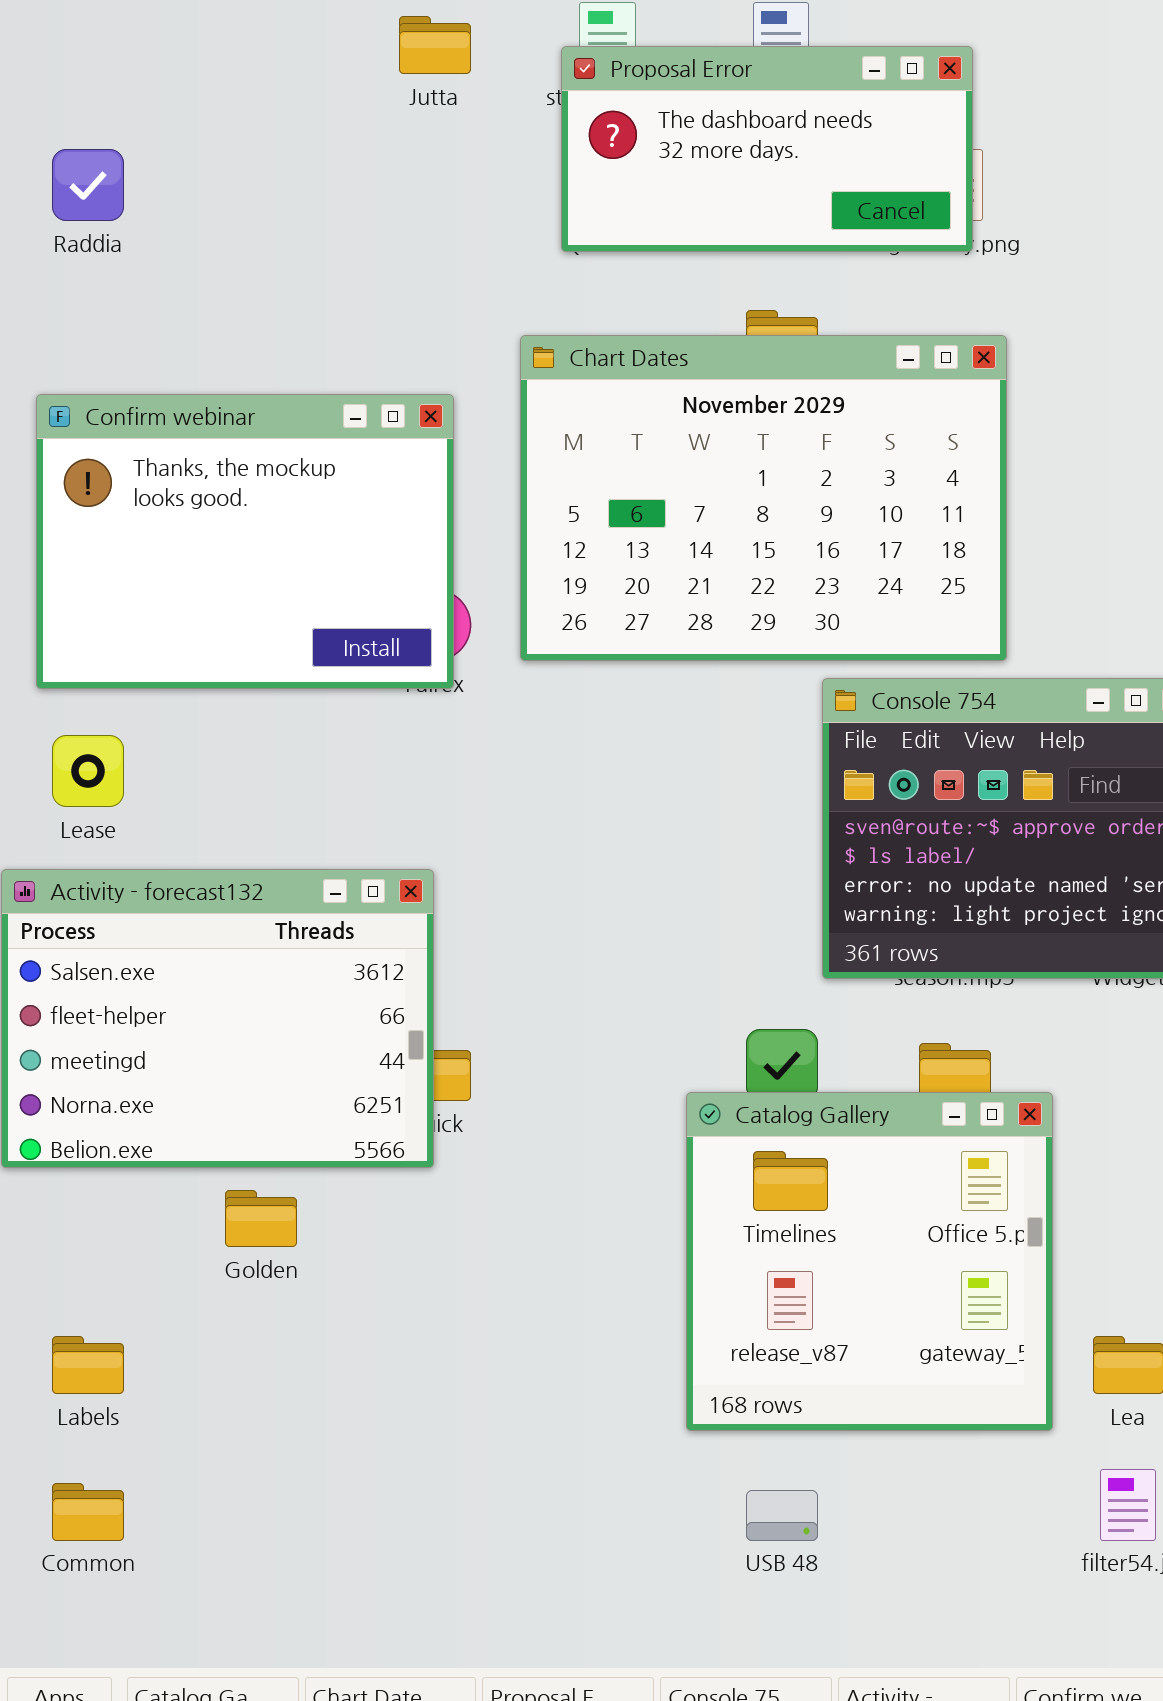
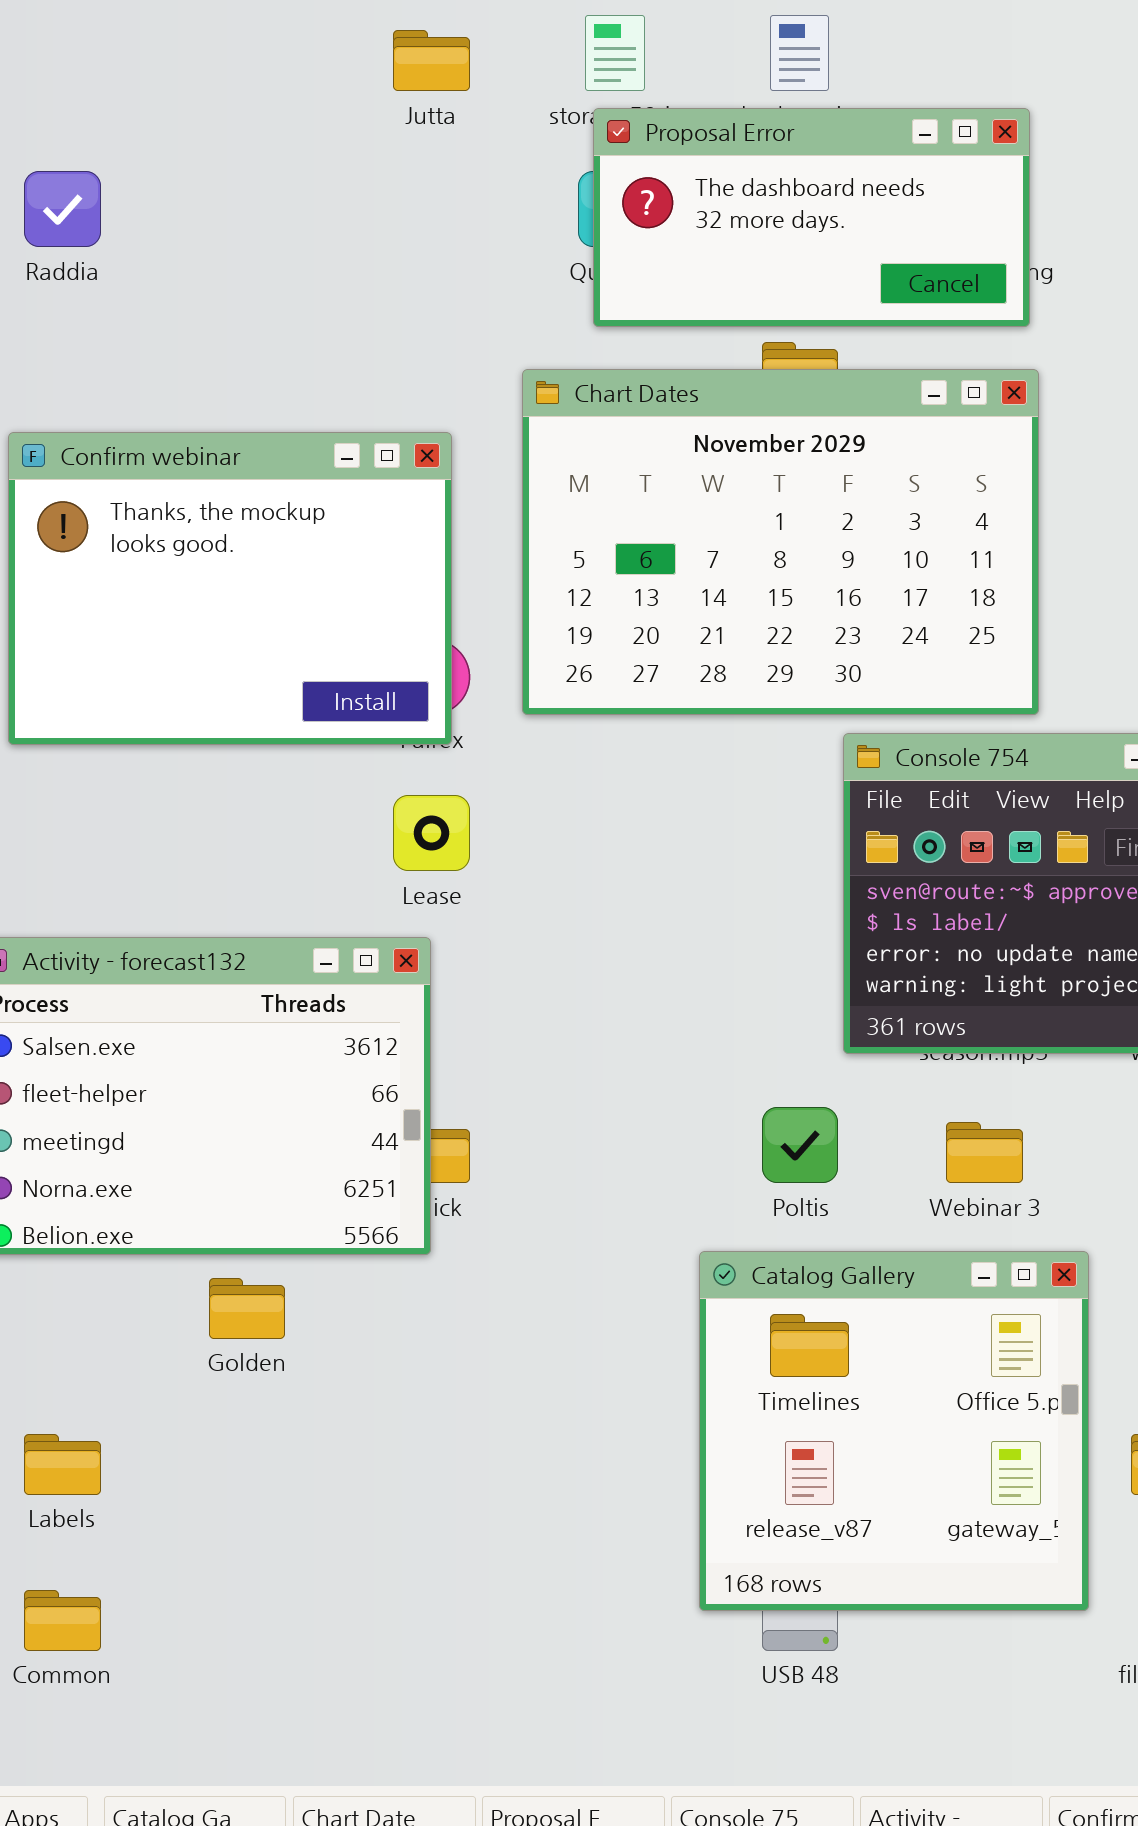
Proposal Error: [561,46,973,252] -> [593,108,1030,327], moved
Lease: [52,735,124,807] -> [393,795,470,871], moved
Catalog Gallery: [686,1092,1053,1431] -> [699,1251,1089,1611], moved

